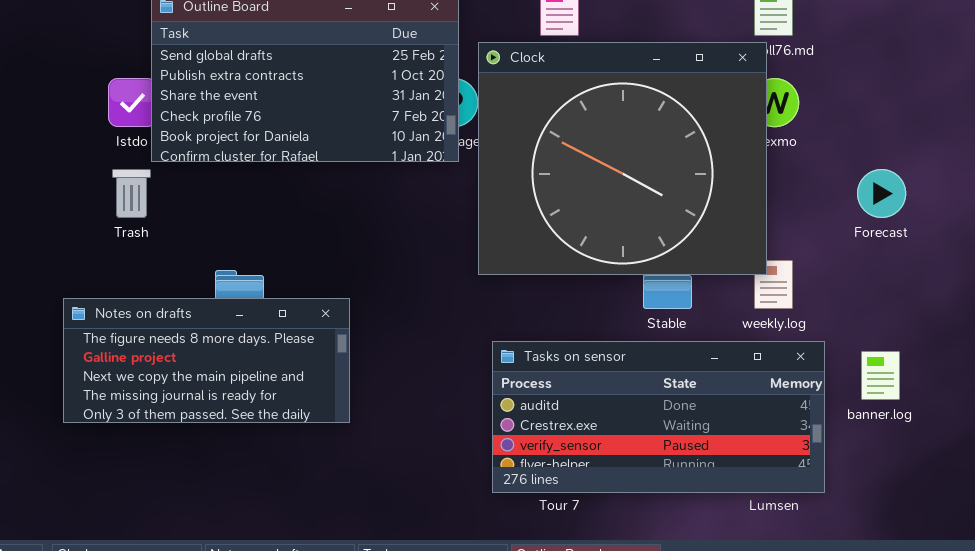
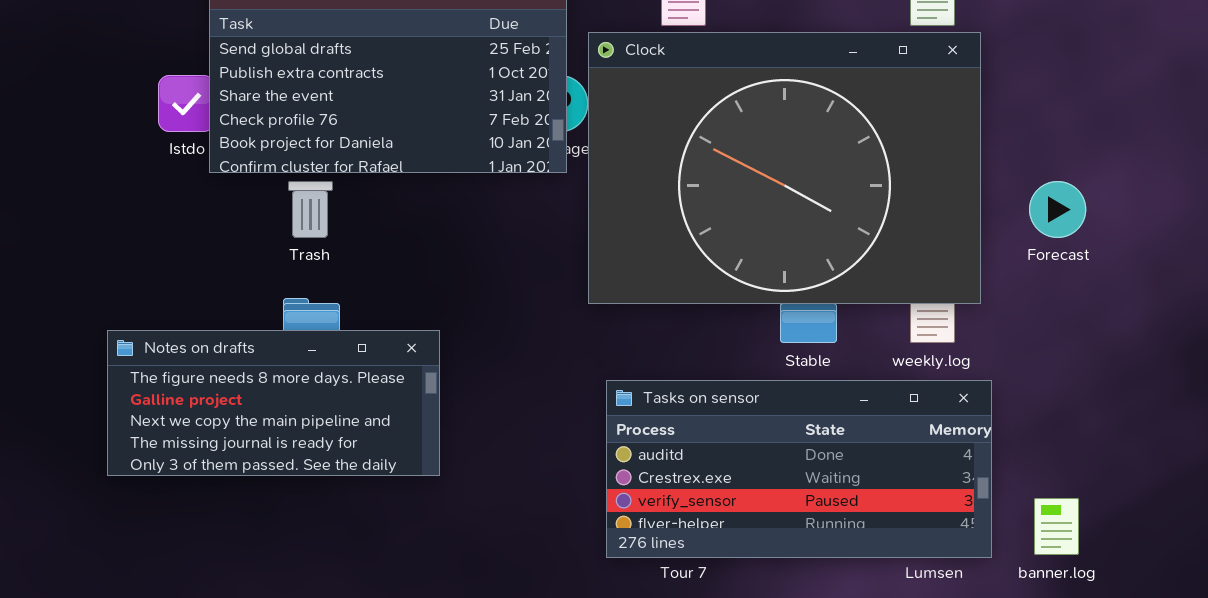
Clock: [478,42,767,275] -> [588,32,981,304], resized
Trash: [112,169,151,218] -> [288,181,333,238], moved
banner.log: [861,351,900,400] -> [1034,498,1079,555], moved

